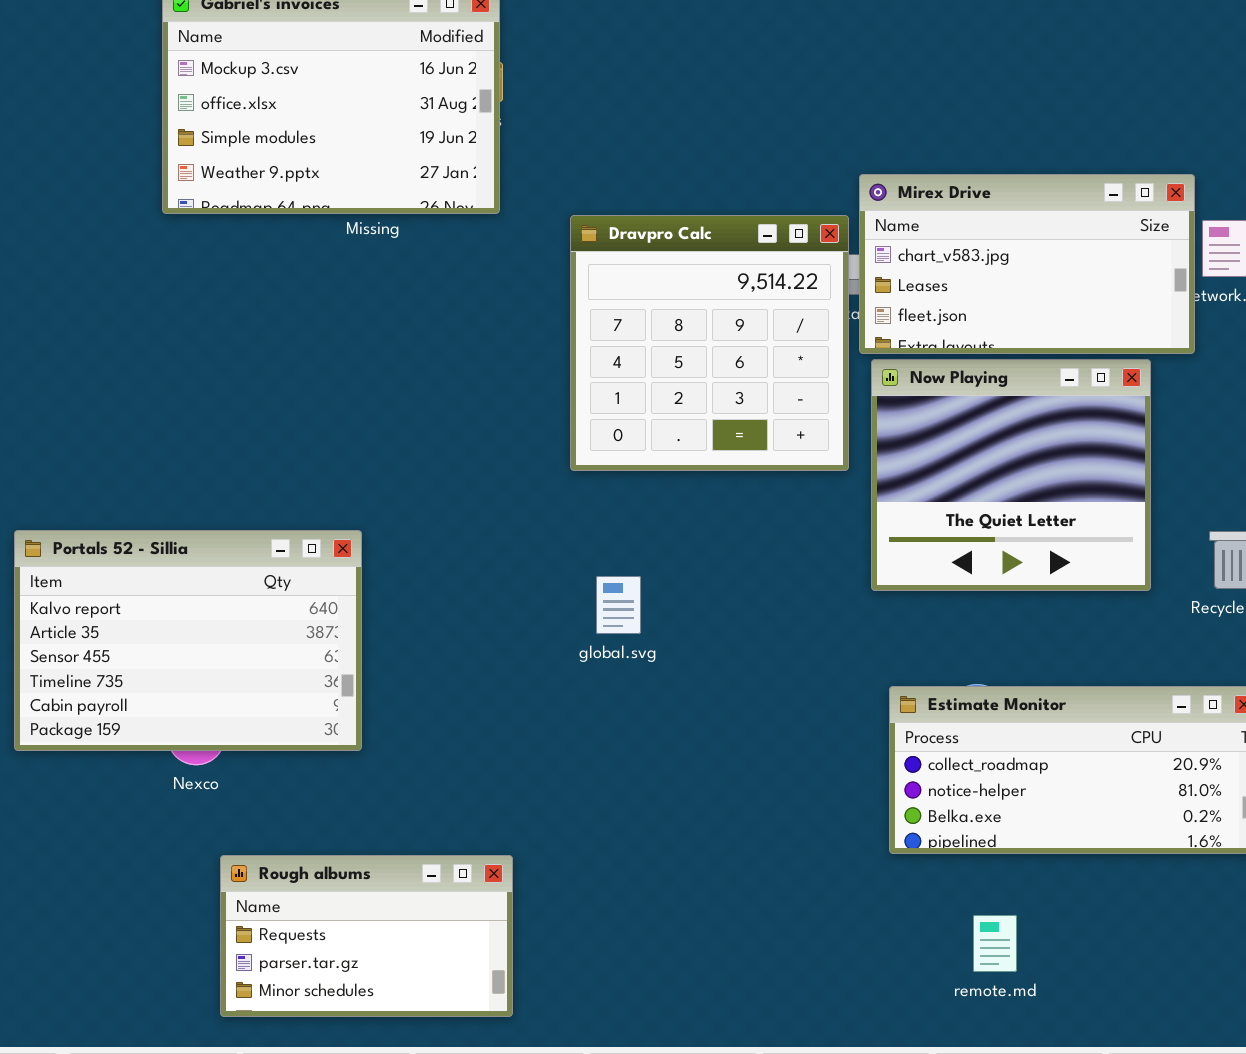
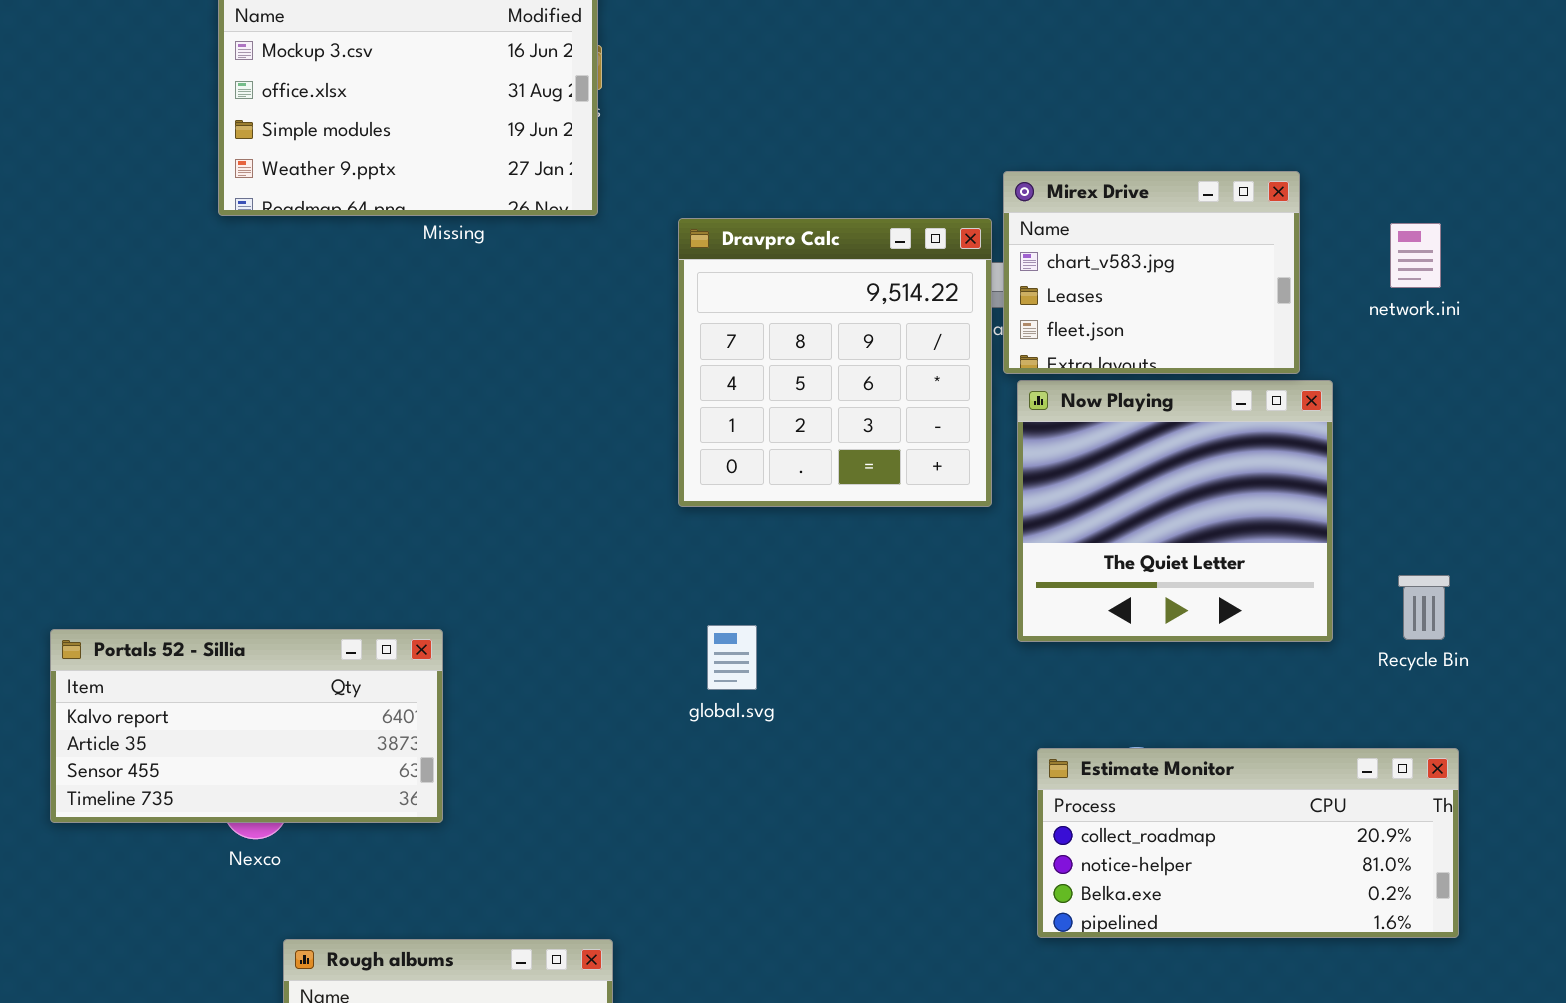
Mirex Drive: [859,174,1195,354] -> [1003,171,1300,374], resized
Portals 52 - Sillia: [14,530,362,751] -> [50,629,443,823], resized

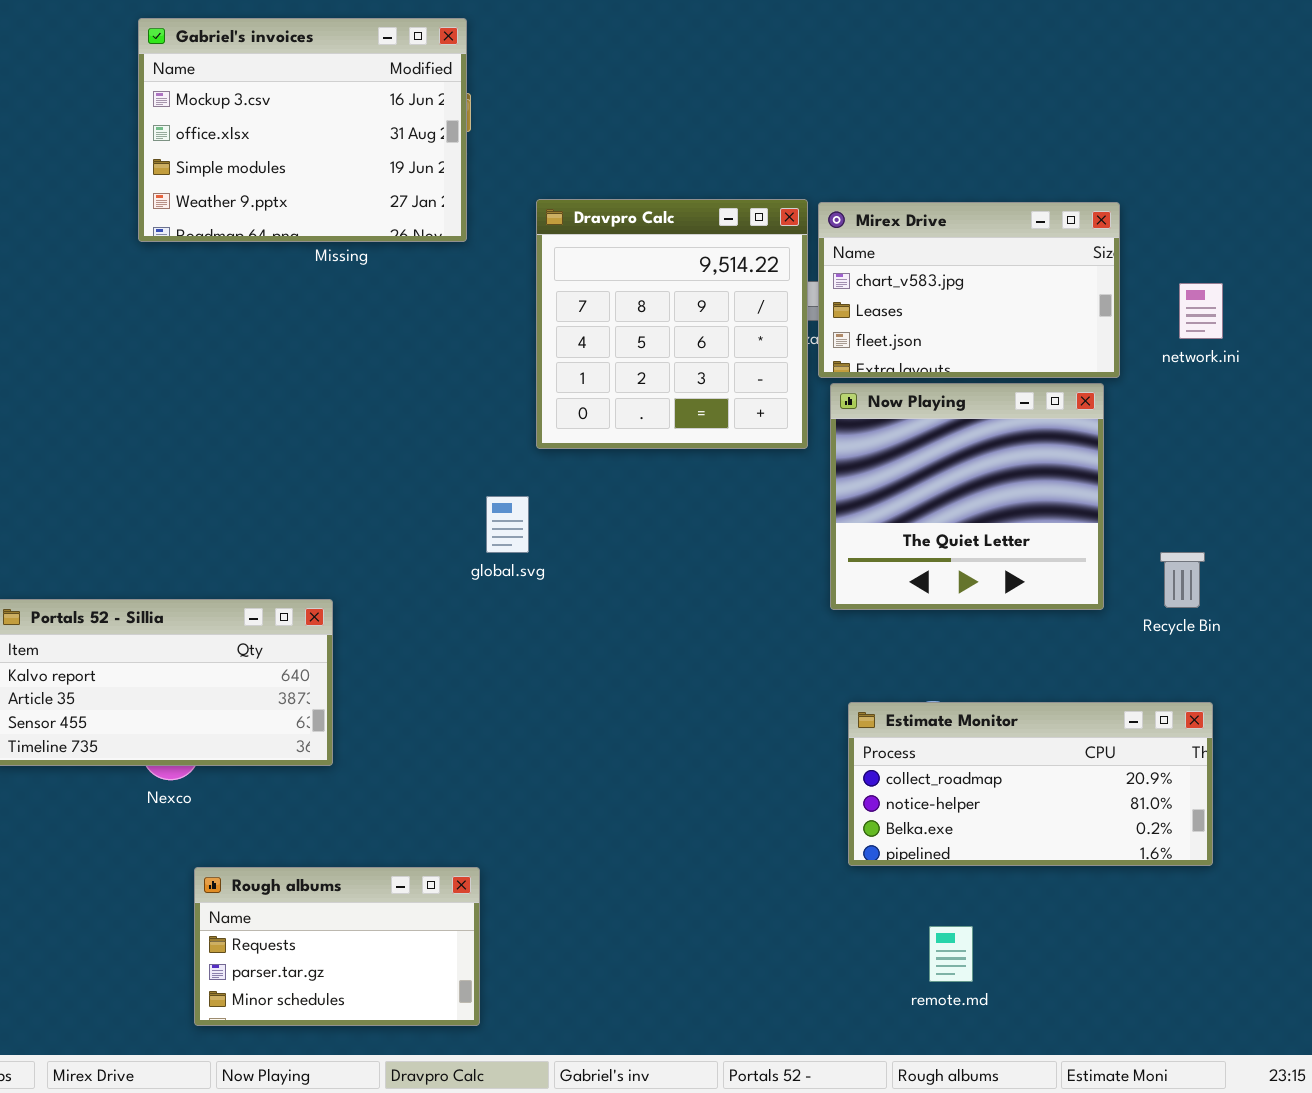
Mirex Drive: [1003,171,1300,374] -> [818,202,1120,378], resized
Dravpro Calc: [678,218,992,507] -> [536,199,808,449], moved
network.ini: [1390,223,1441,288] -> [1179,283,1223,339], moved
global.svg: [707,625,757,690] -> [486,496,529,553], moved

